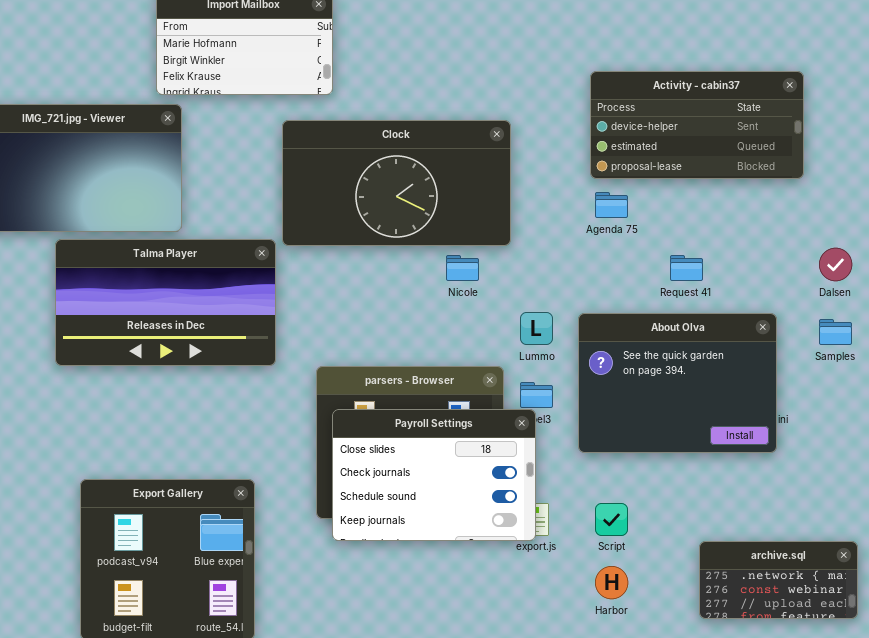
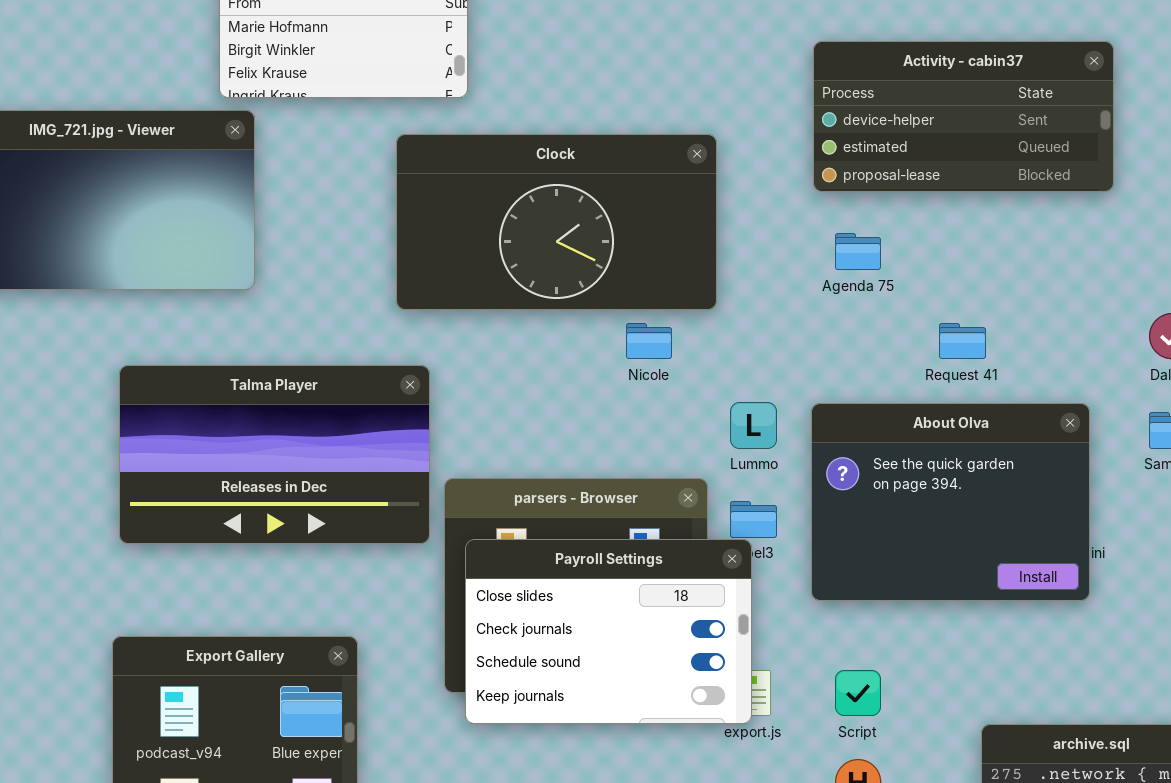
Activity - cabin37: [590,71,804,179] -> [813,41,1114,192], moved
Talma Player: [55,239,276,366] -> [119,365,430,544], moved

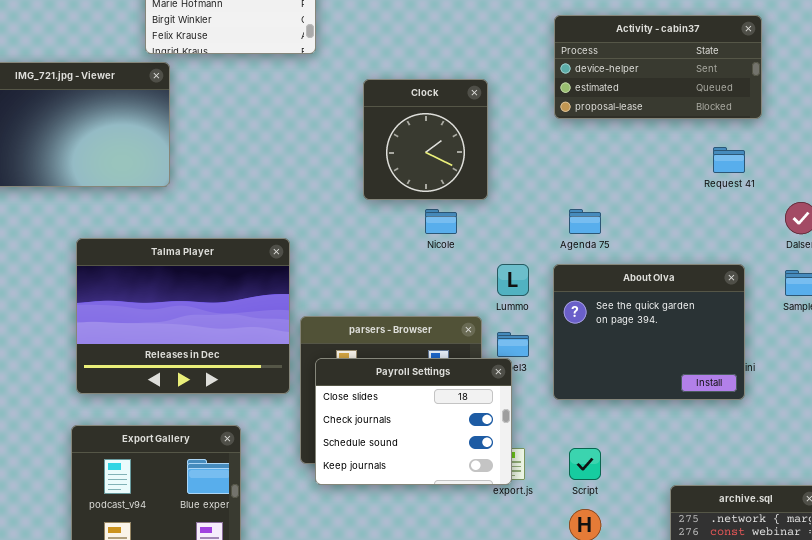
Clock: [396,134,717,310] -> [363,79,488,200], resized
Agenda 75: [835,233,881,270] -> [569,209,601,234], moved
Request 41: [939,323,986,359] -> [713,147,745,173], moved
Talma Player: [119,365,430,544] -> [76,238,290,394], resized

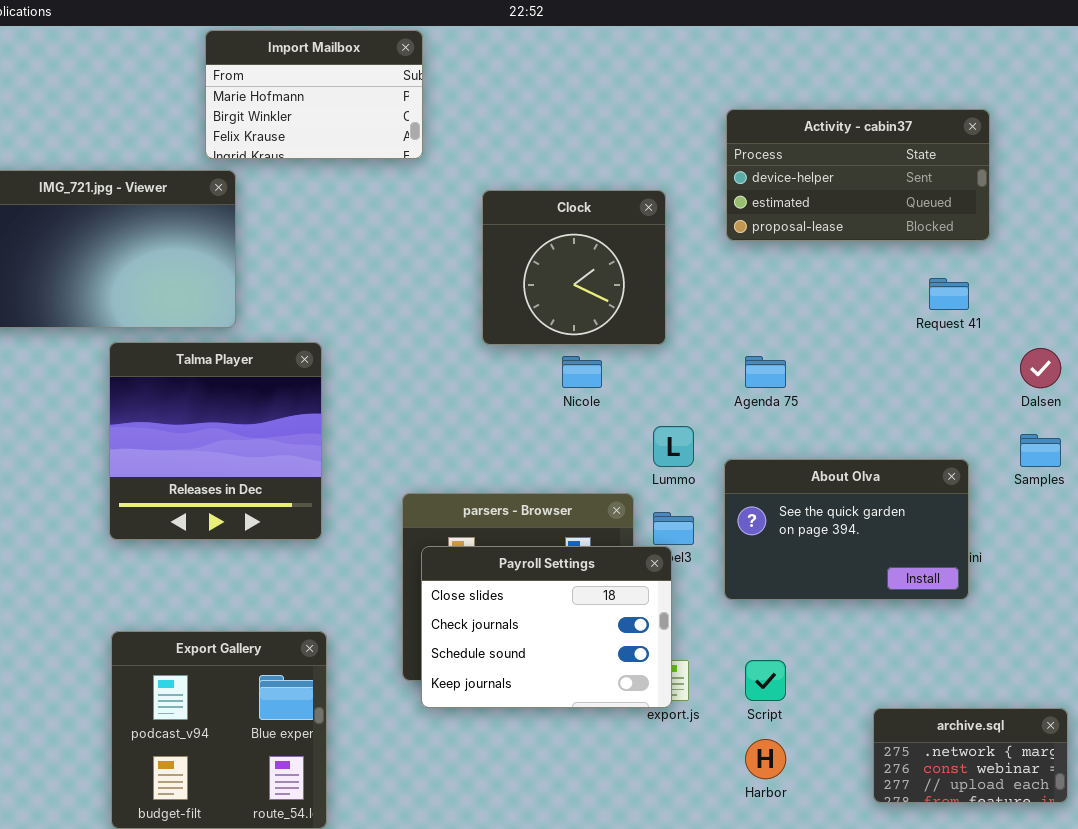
Clock: [363,79,488,200] -> [482,190,666,345], resized
Talma Player: [76,238,290,394] -> [109,342,322,540], moved, resized
About Olva: [553,264,745,400] -> [724,459,969,600], resized

